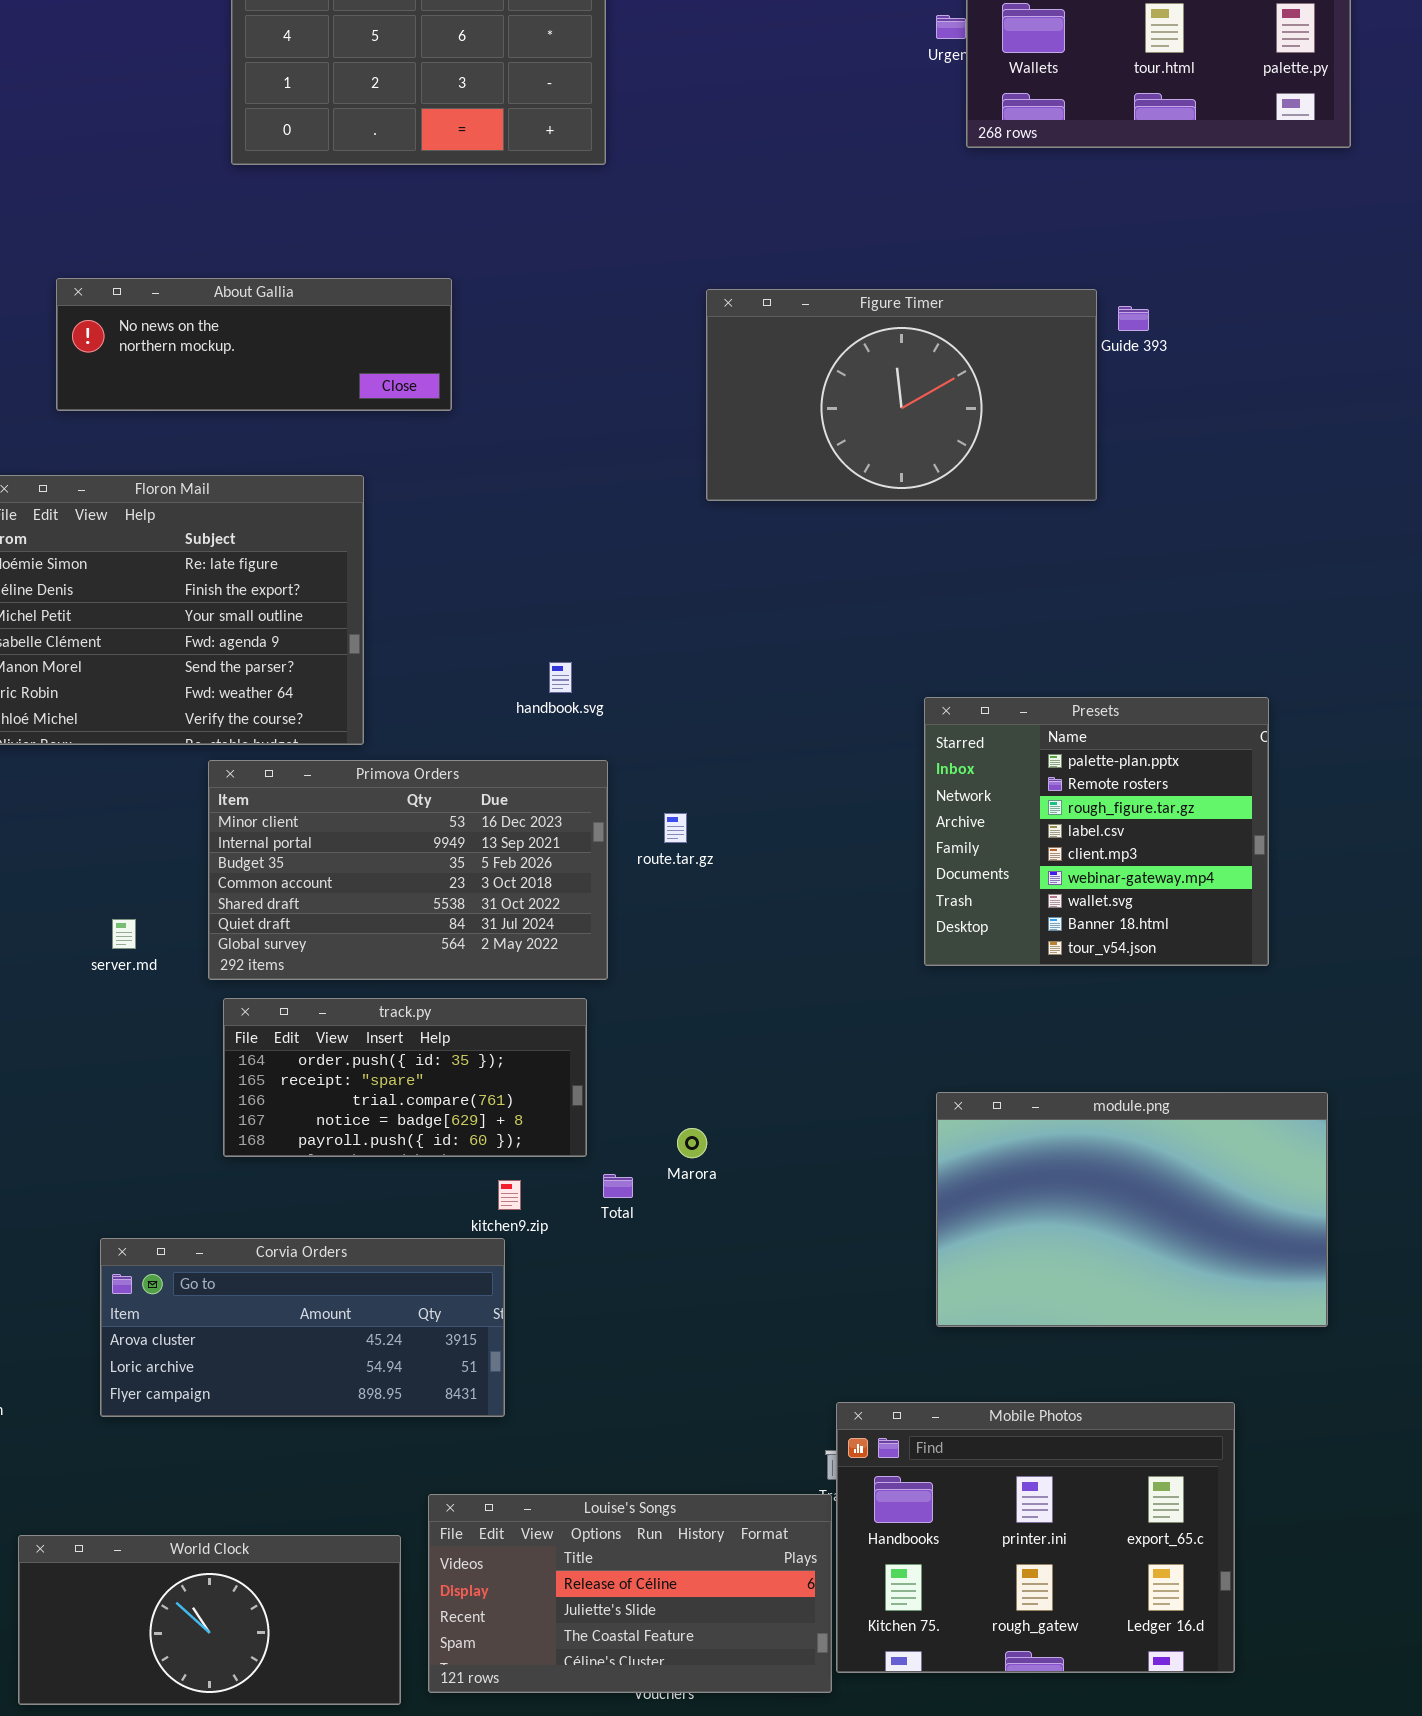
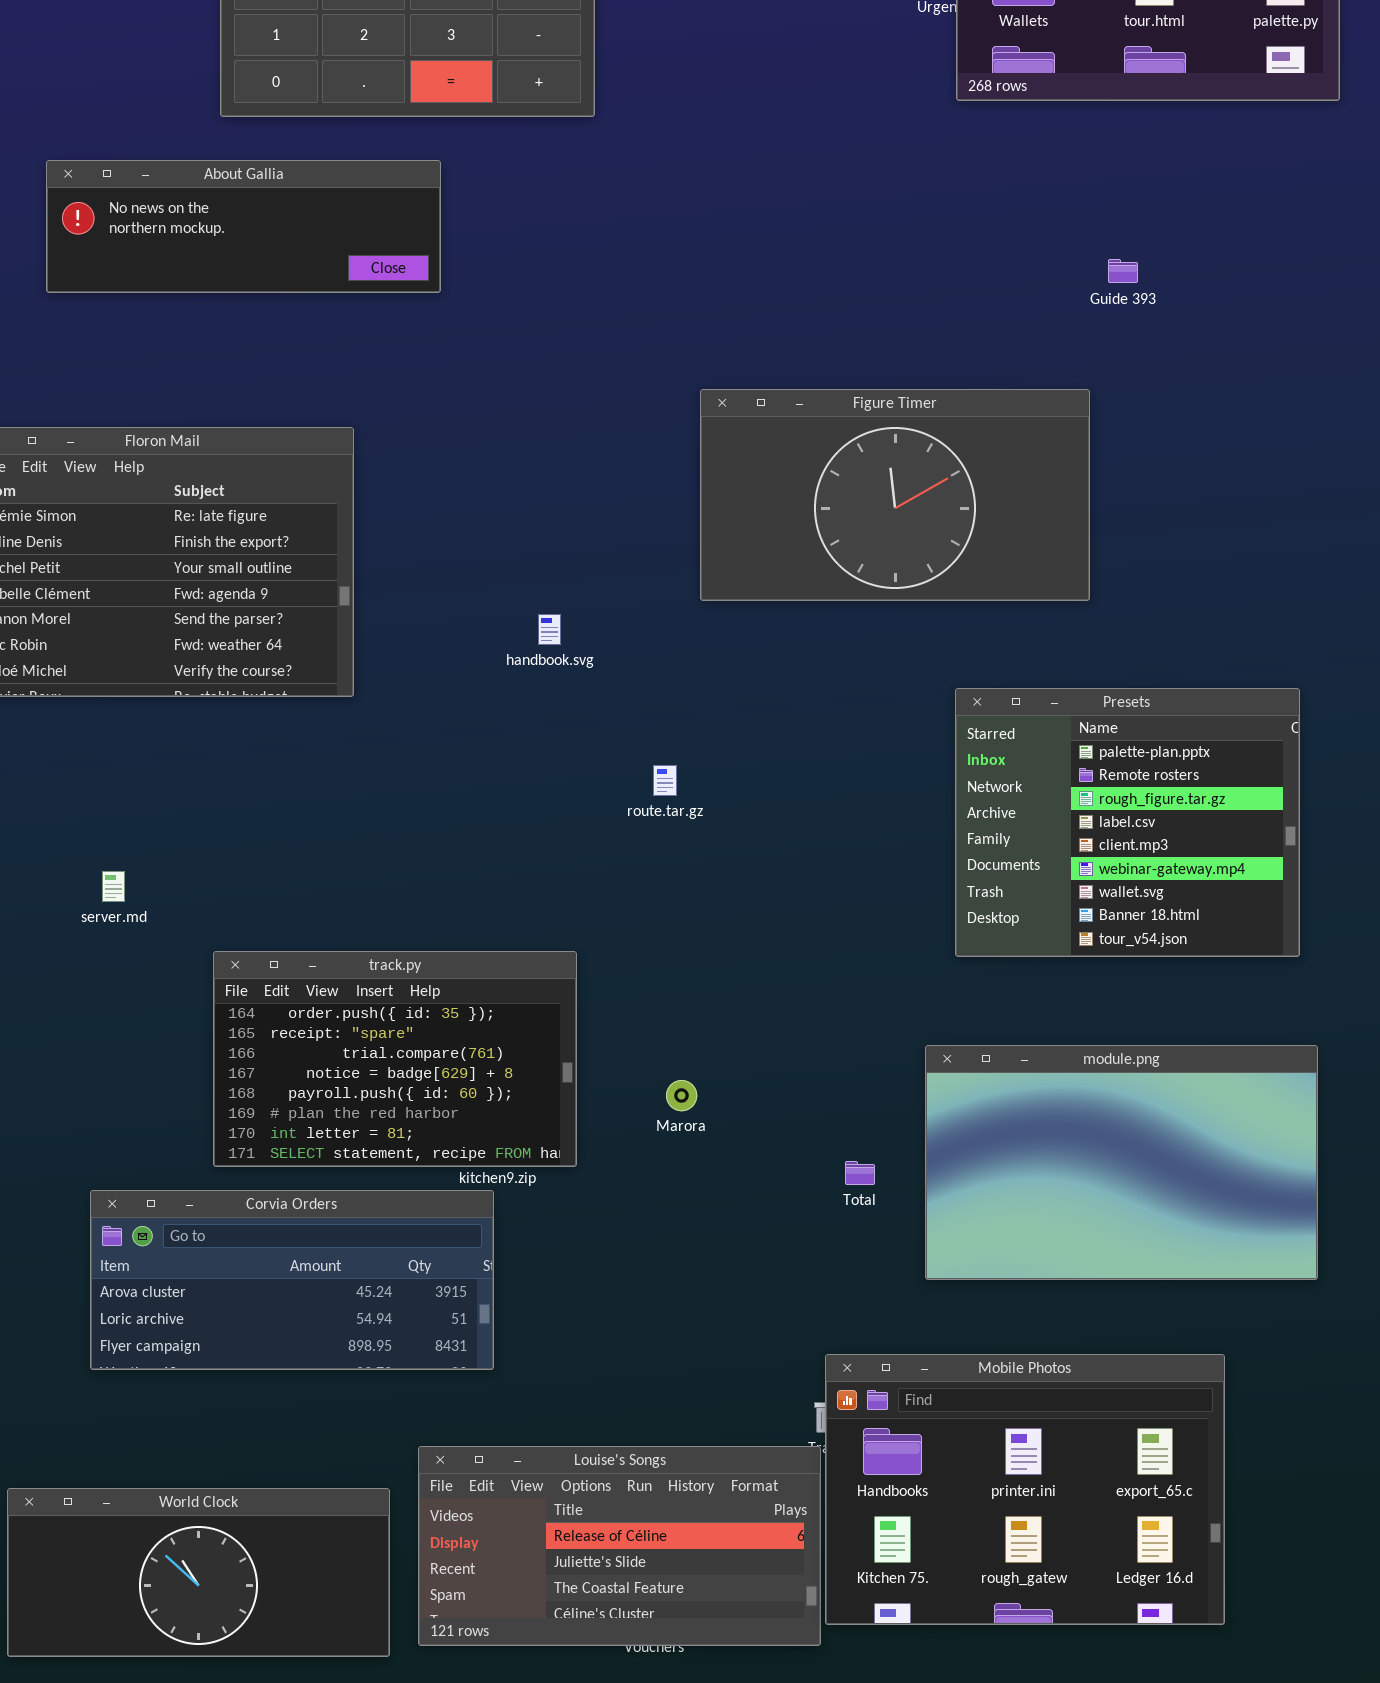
About Gallia: [56,278,452,411] -> [46,160,441,293], moved
Figure Timer: [706,289,1097,501] -> [700,389,1090,601], moved
Presets: [924,697,1269,966] -> [955,688,1300,957], moved
Primova Orders: [208,760,608,980] -> none, closed
track.py: [223,998,587,1157] -> [213,951,577,1167], resized
Total: [603,1174,633,1198] -> [845,1161,875,1185], moved

